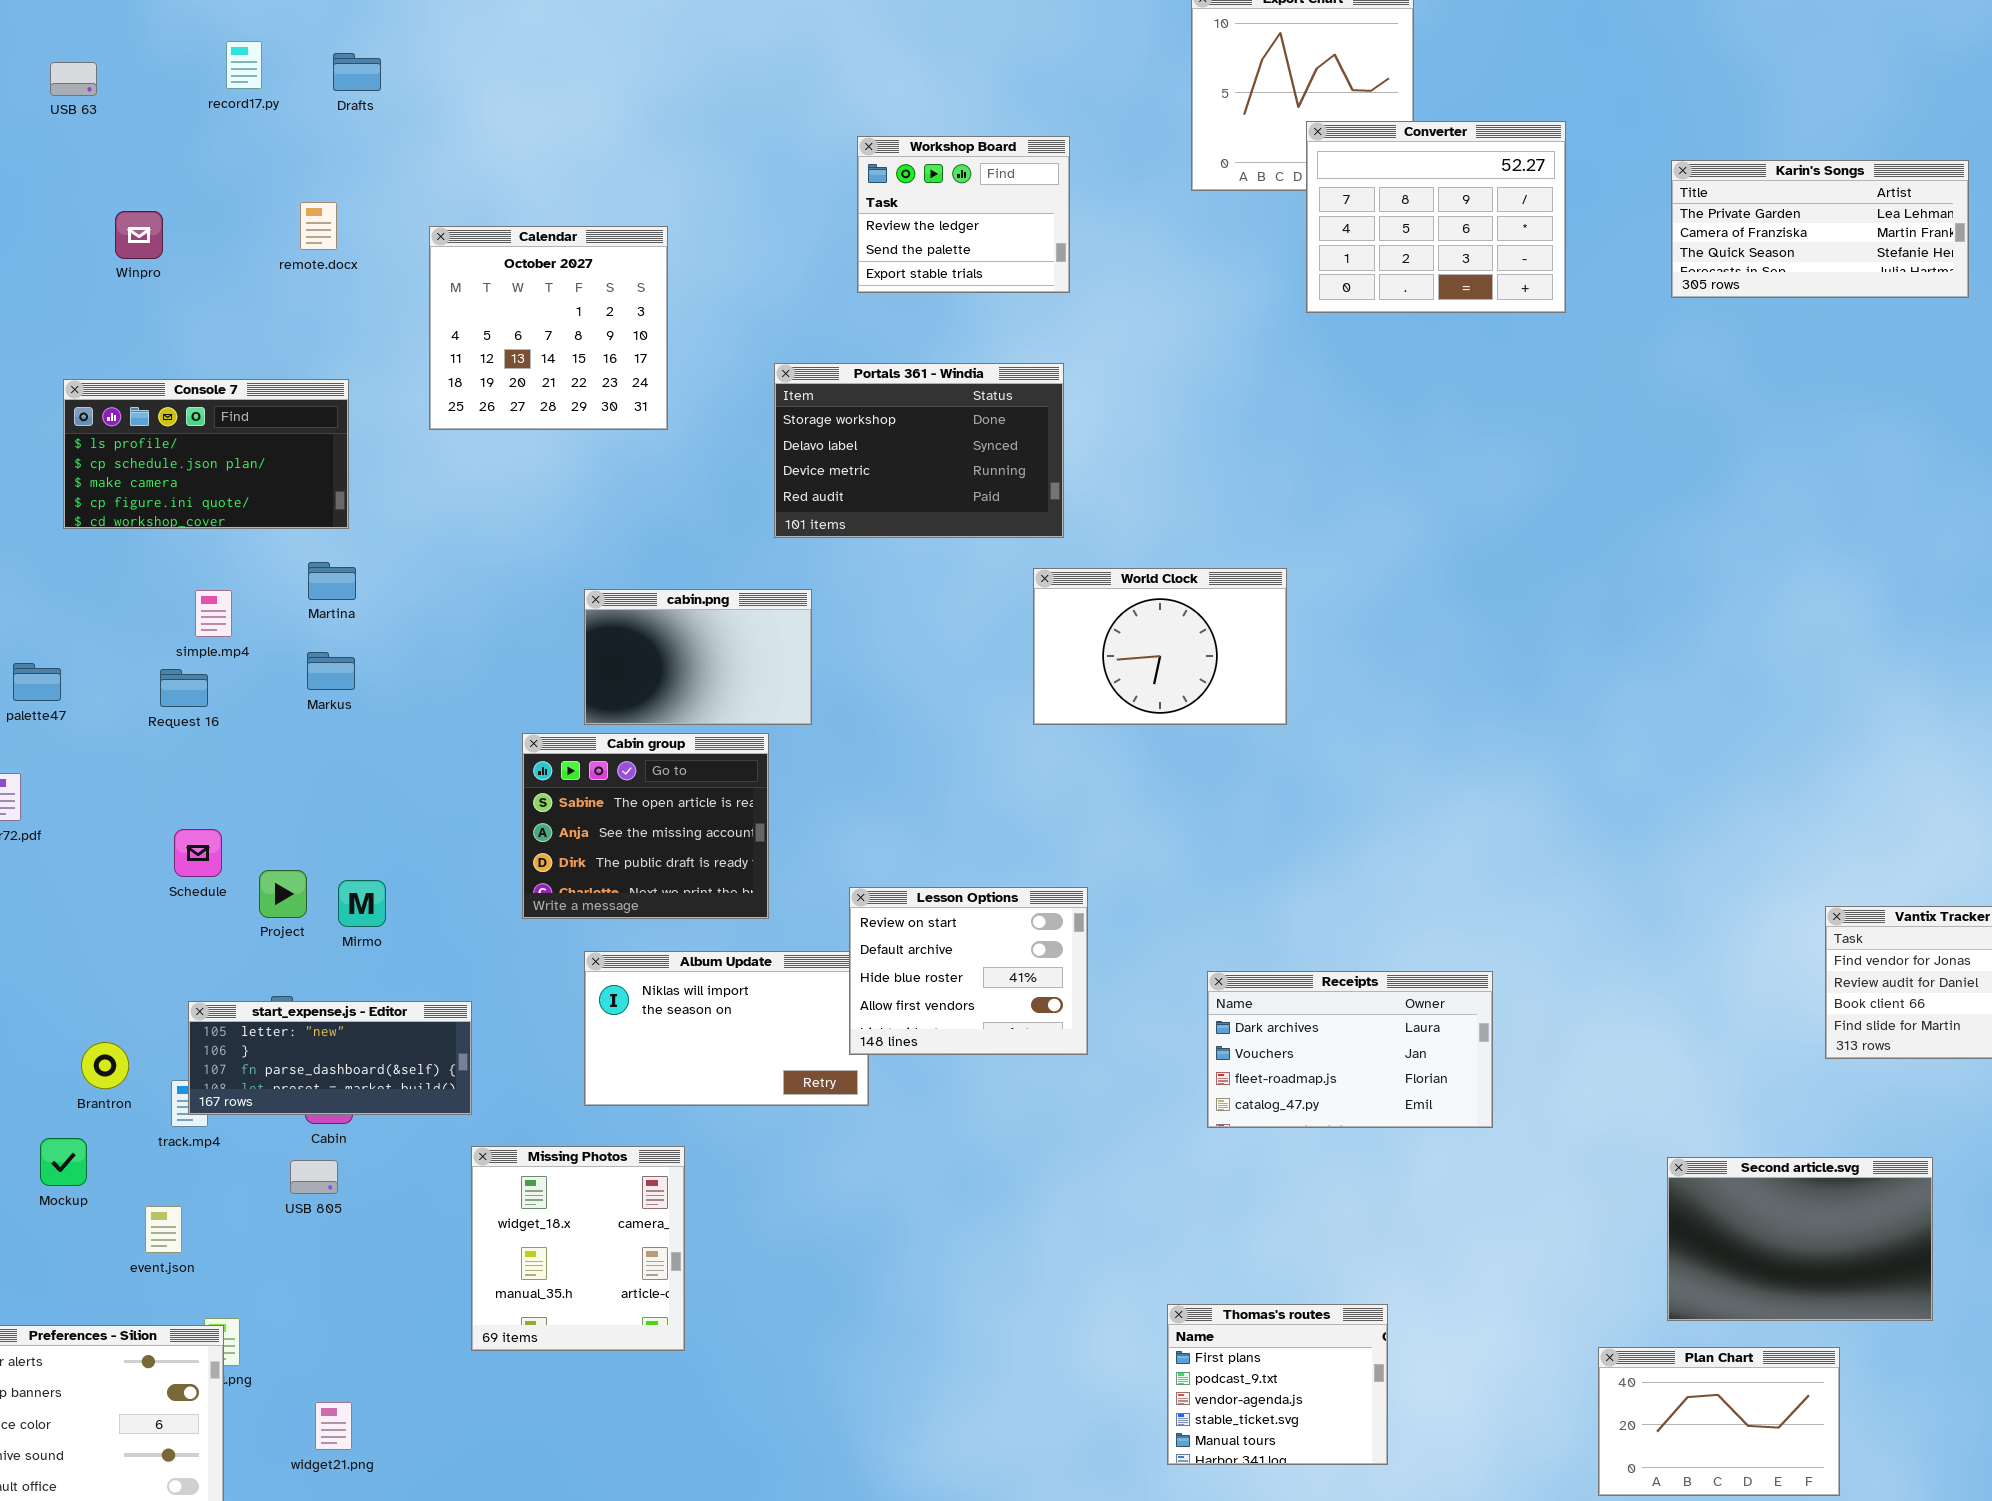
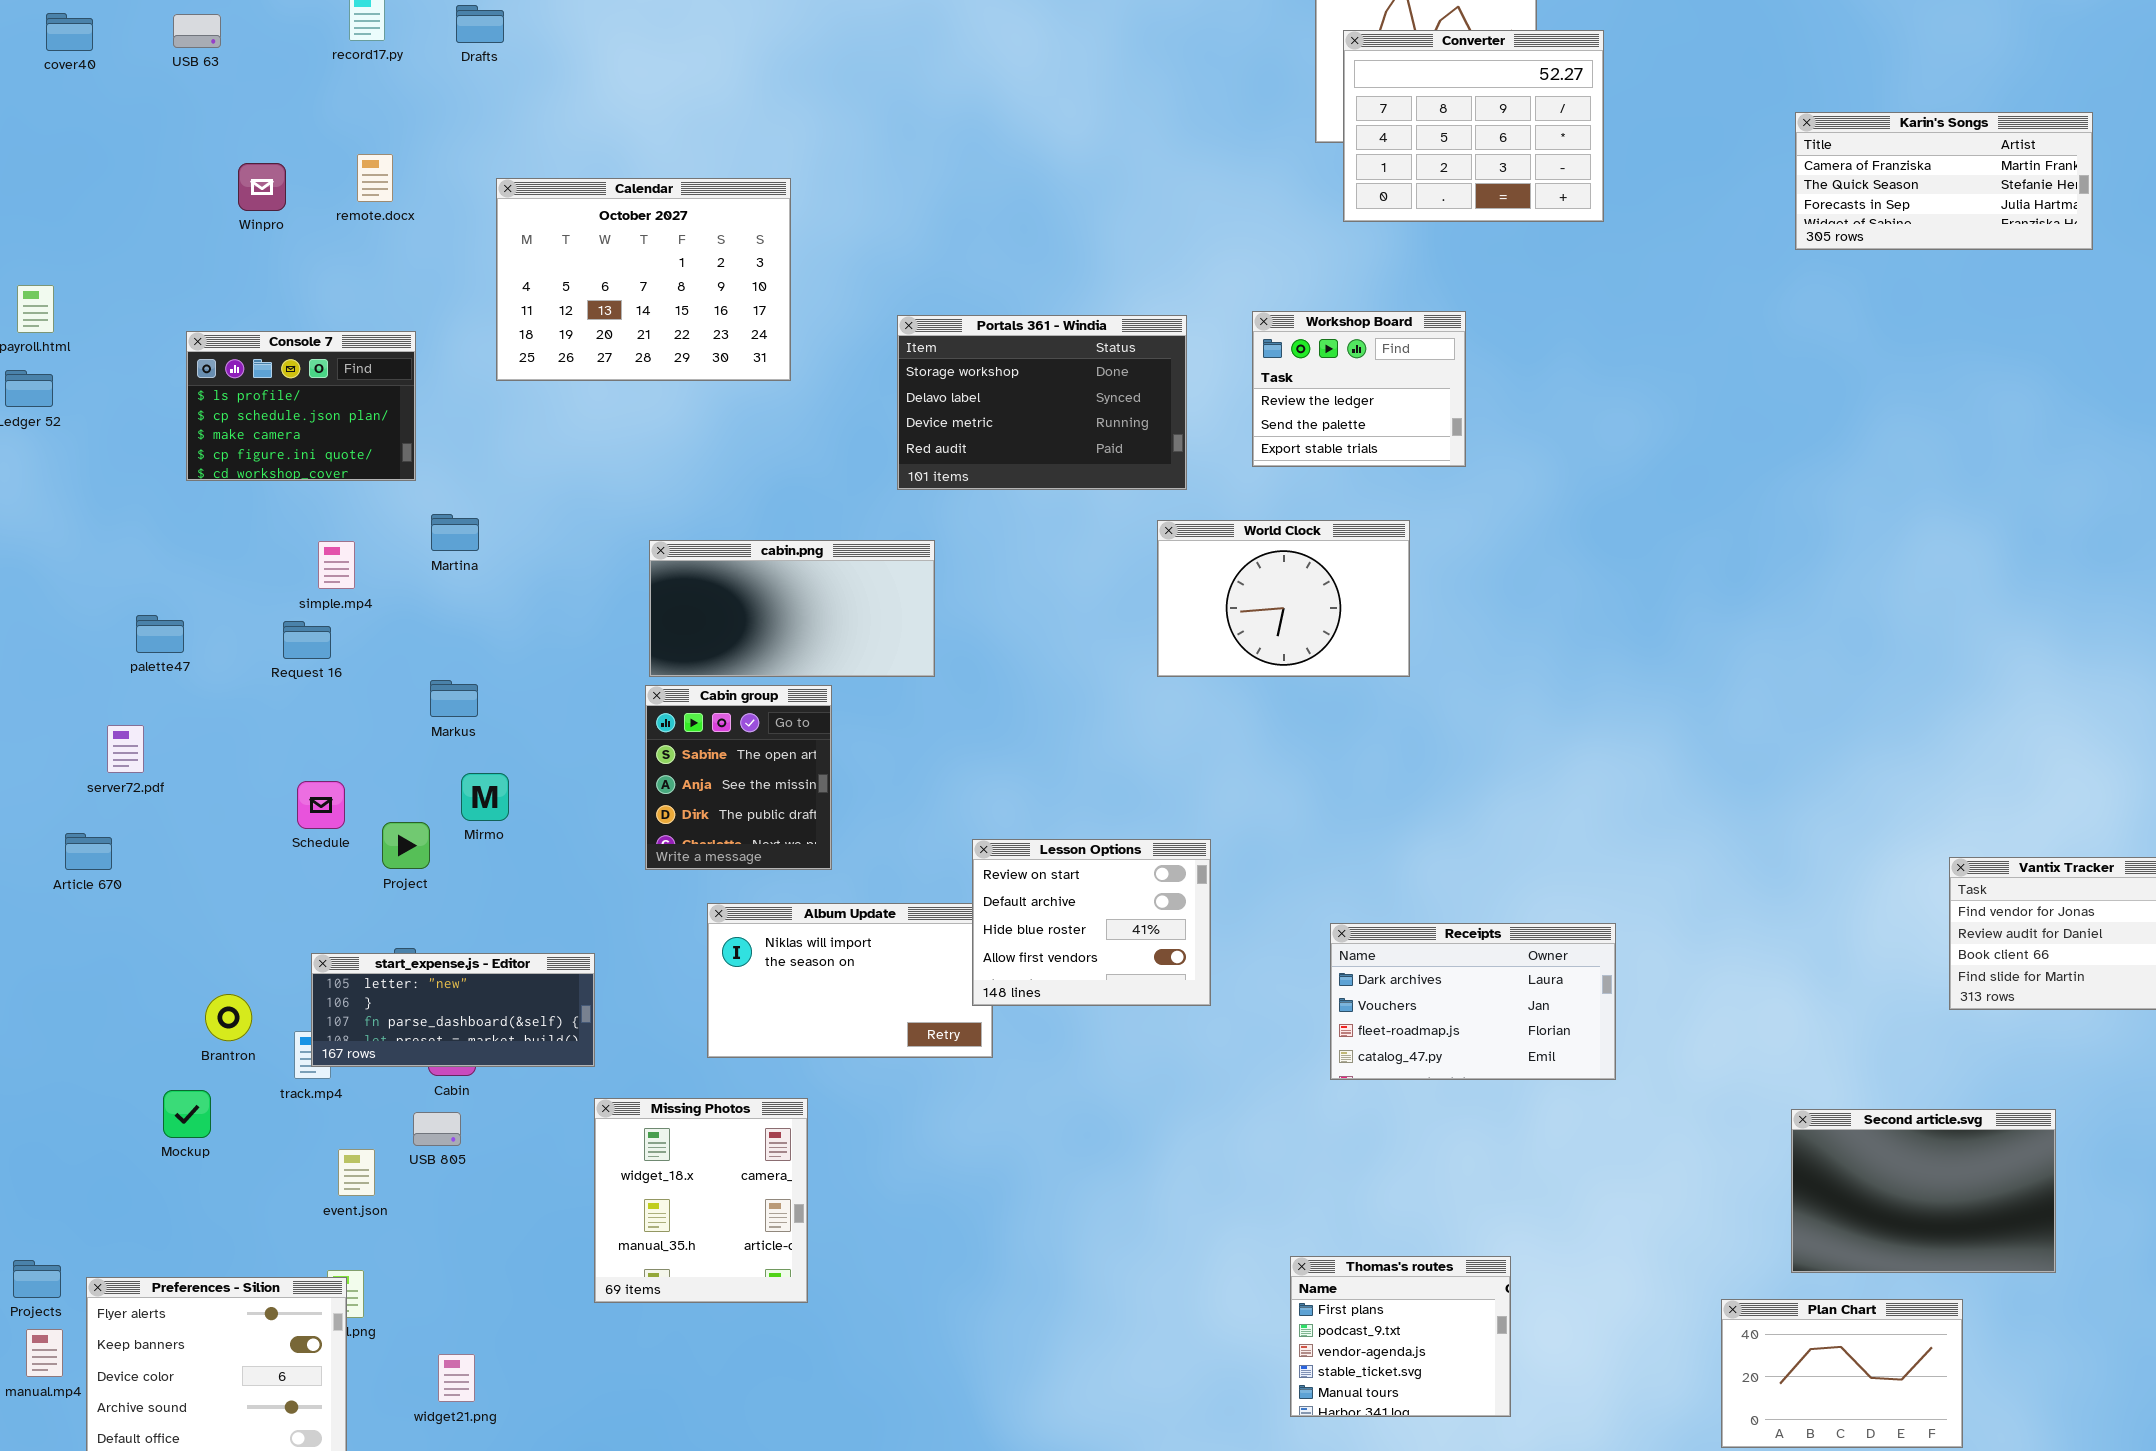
Converter: [1306,121,1566,313] -> [1343,30,1604,222], moved
Workshop Board: [857,136,1070,293] -> [1252,311,1466,467], moved
Karin's Songs: [1671,160,1969,298] -> [1795,112,2093,250], scrolled down 1 row
remote.docx: [300,202,337,250] -> [357,154,393,202], moved
Calendar: [429,226,668,430] -> [496,178,791,381], resized
Console 7: [63,379,349,529] -> [186,331,416,481], resized
cabin.png: [584,589,812,725] -> [649,540,935,677], resized
Markus: [307,652,355,690] -> [430,680,478,717], moved
Cabin group: [522,733,769,919] -> [645,685,832,870], resized
Mirmo: [338,880,386,927] -> [461,773,509,821], moved
event.json: [145,1206,182,1253] -> [338,1149,375,1196], moved

